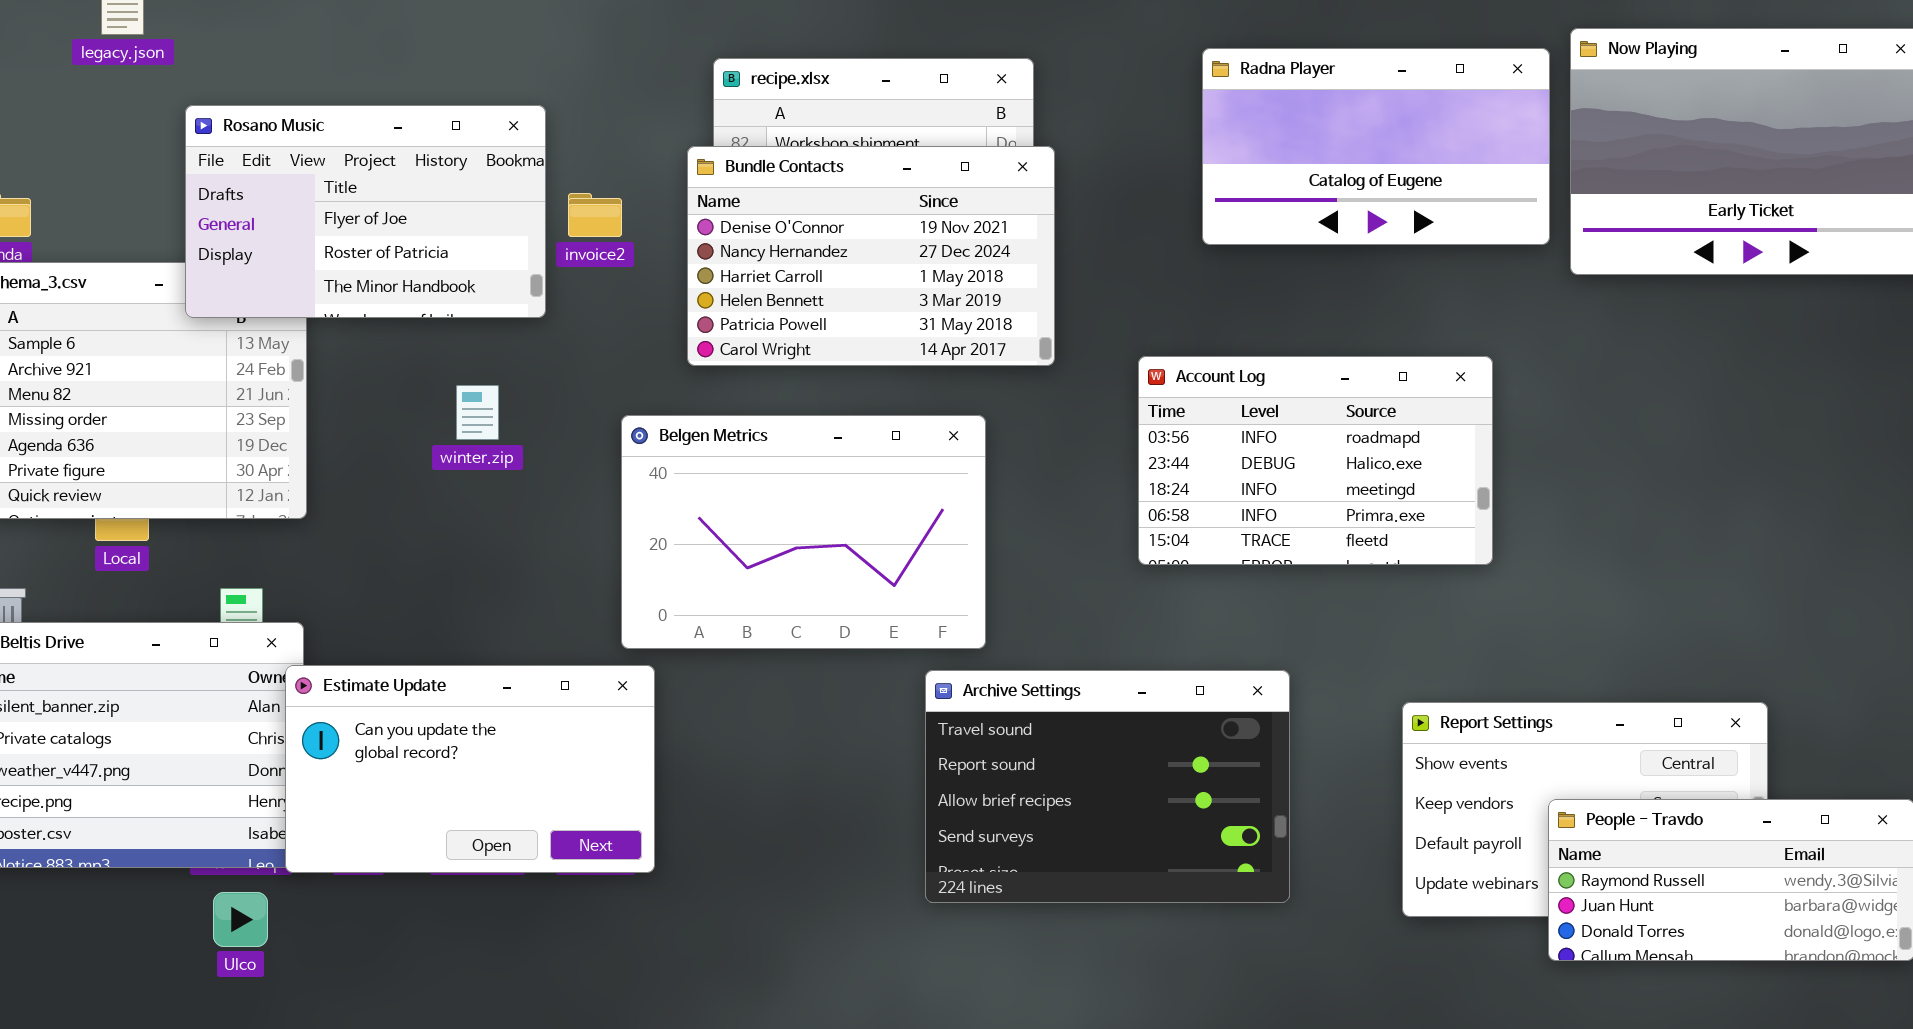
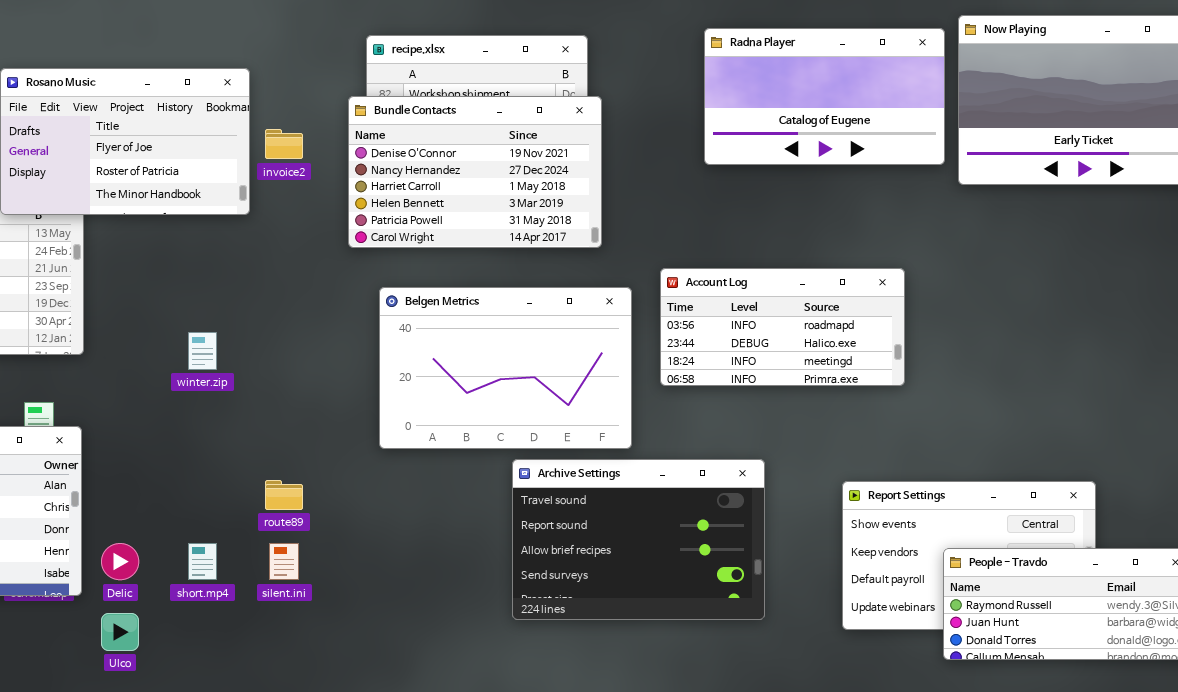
Account Log: [1138,356,1493,565] -> [660,268,905,386], resized
winter.zip: [456,385,499,440] -> [188,332,217,370], moved
Belgen Metrics: [621,415,986,649] -> [379,287,632,449], moved
Estimate Update: [285,665,655,873] -> none, closed
Ulco: [213,892,268,947] -> [101,613,139,651], moved

